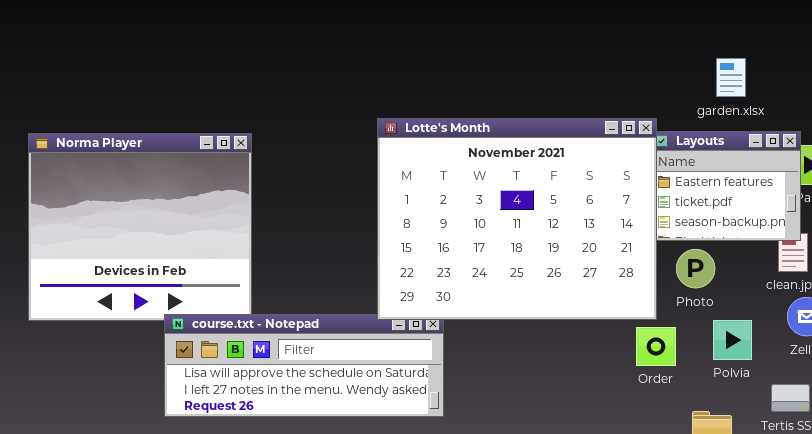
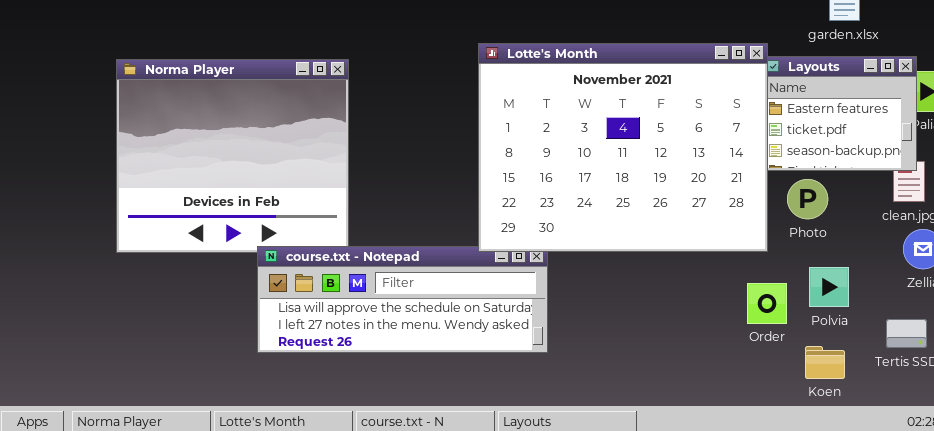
Polvia: [713,320,752,360] -> [809,267,849,307], moved
Order: [636,327,676,366] -> [747,283,787,324], moved

